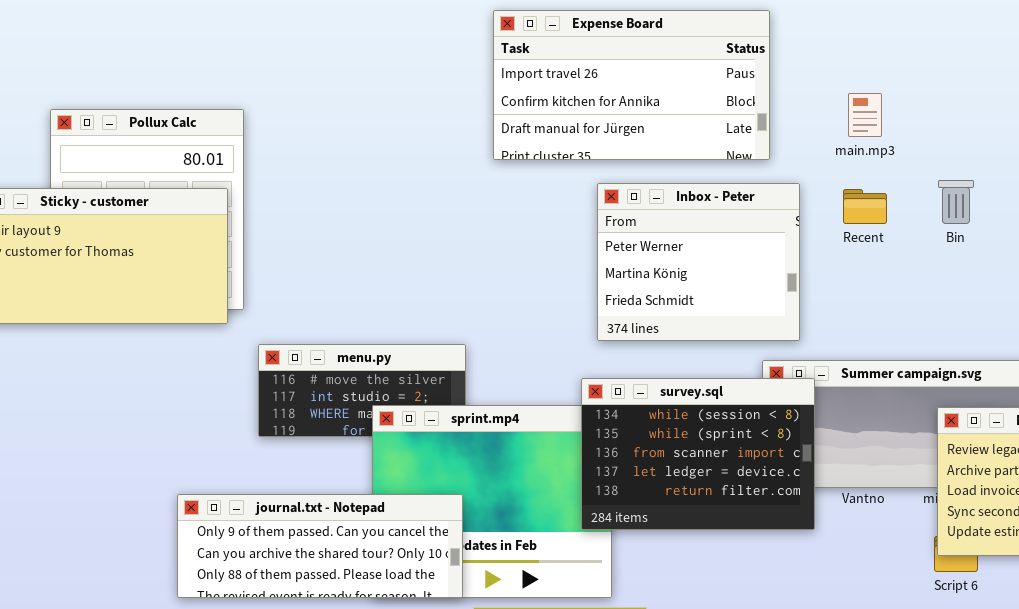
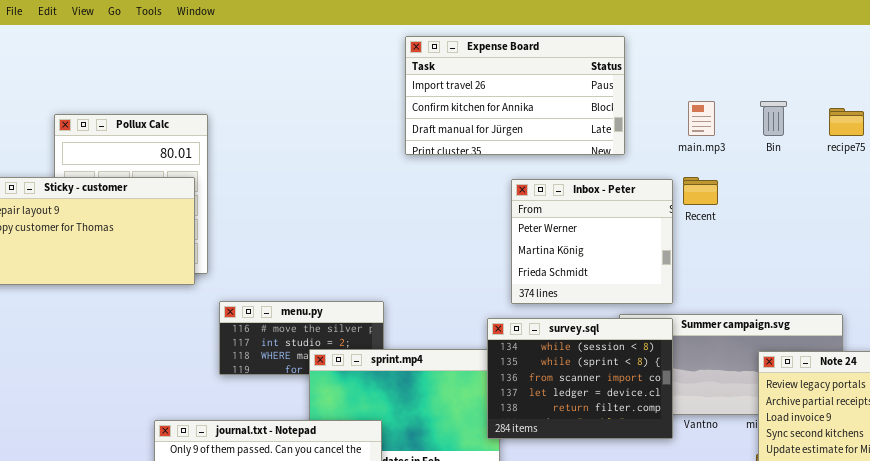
Bin: [938,180,974,224] -> [760,101,787,136], moved
Inbox - Peter: [597,183,800,341] -> [511,179,673,304], moved
survey.sql: [581,378,815,530] -> [487,318,673,439], moved

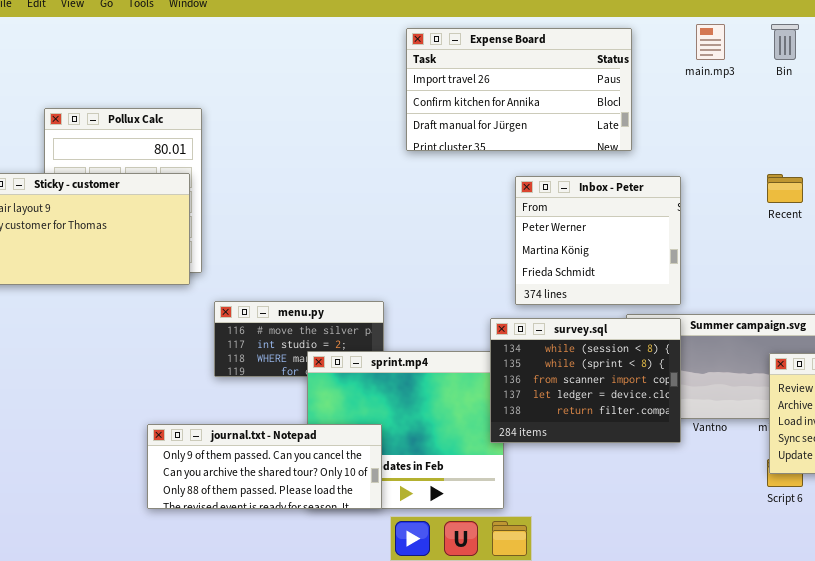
main.mp3: [688,101,715,136] -> [696,24,725,60], moved
Bin: [760,101,787,136] -> [771,24,799,60], moved
Recent: [683,177,718,205] -> [767,174,803,203], moved

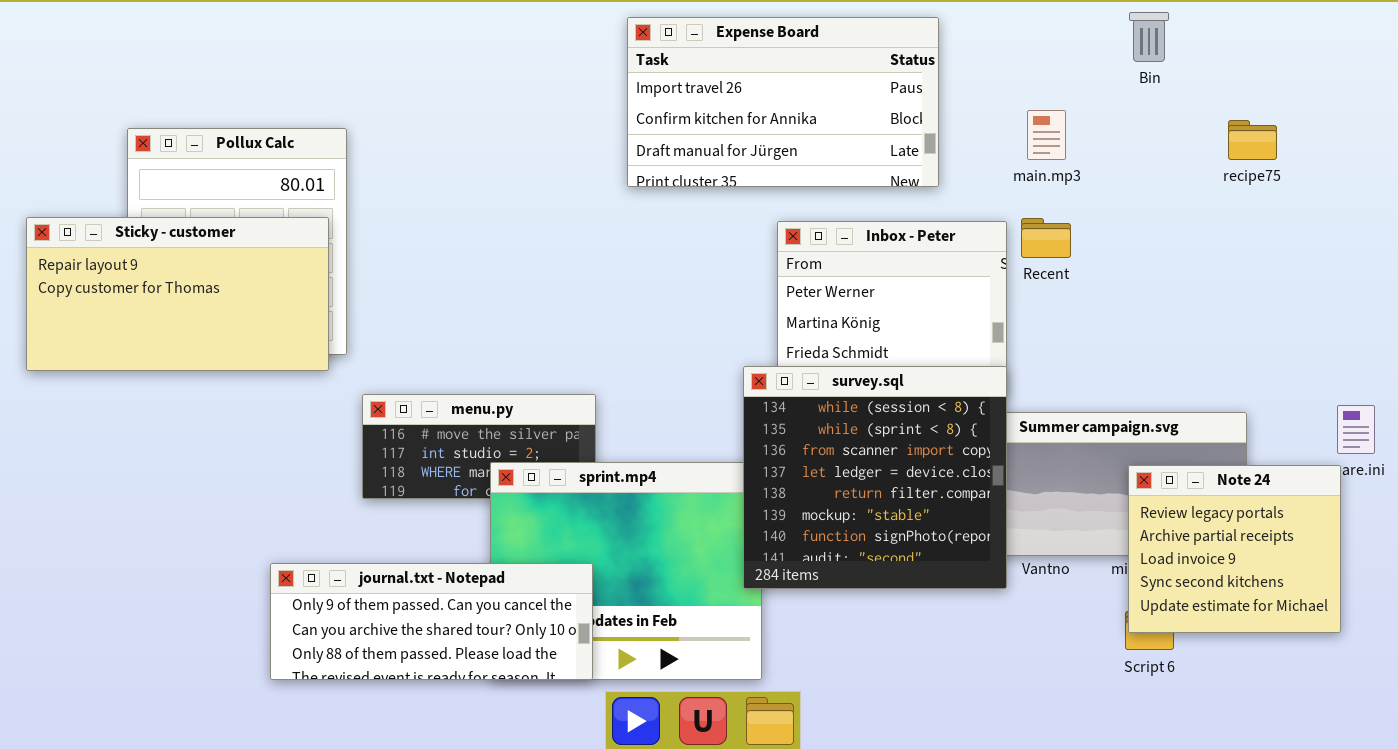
main.mp3: [696,24,725,60] -> [1027,110,1066,160], moved
Recent: [767,174,803,203] -> [1021,218,1071,258], moved
survey.sql: [490,318,681,443] -> [743,366,1007,589], resized

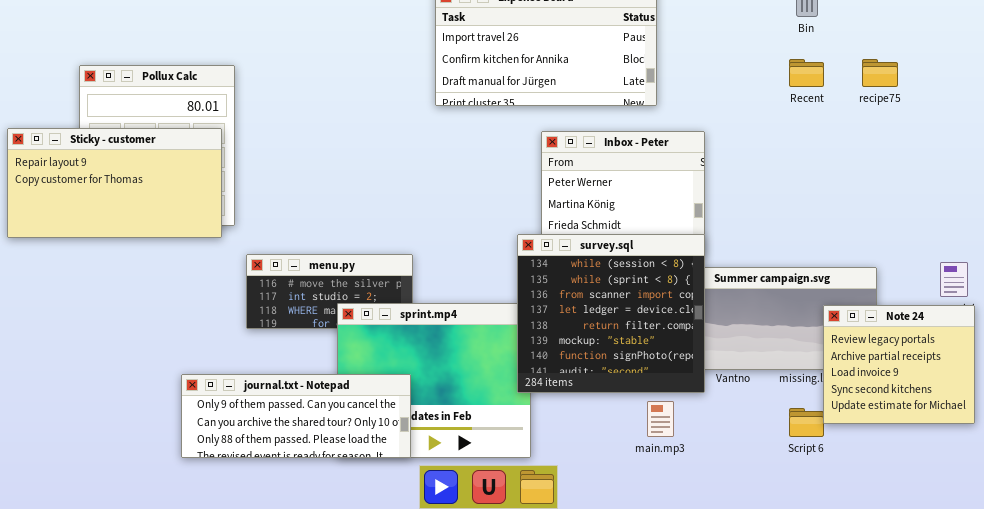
main.mp3: [1027,110,1066,160] -> [647,401,674,437], moved
Recent: [1021,218,1071,258] -> [789,59,824,87], moved
Note 24: [1128,465,1341,633] -> [823,305,975,424], moved

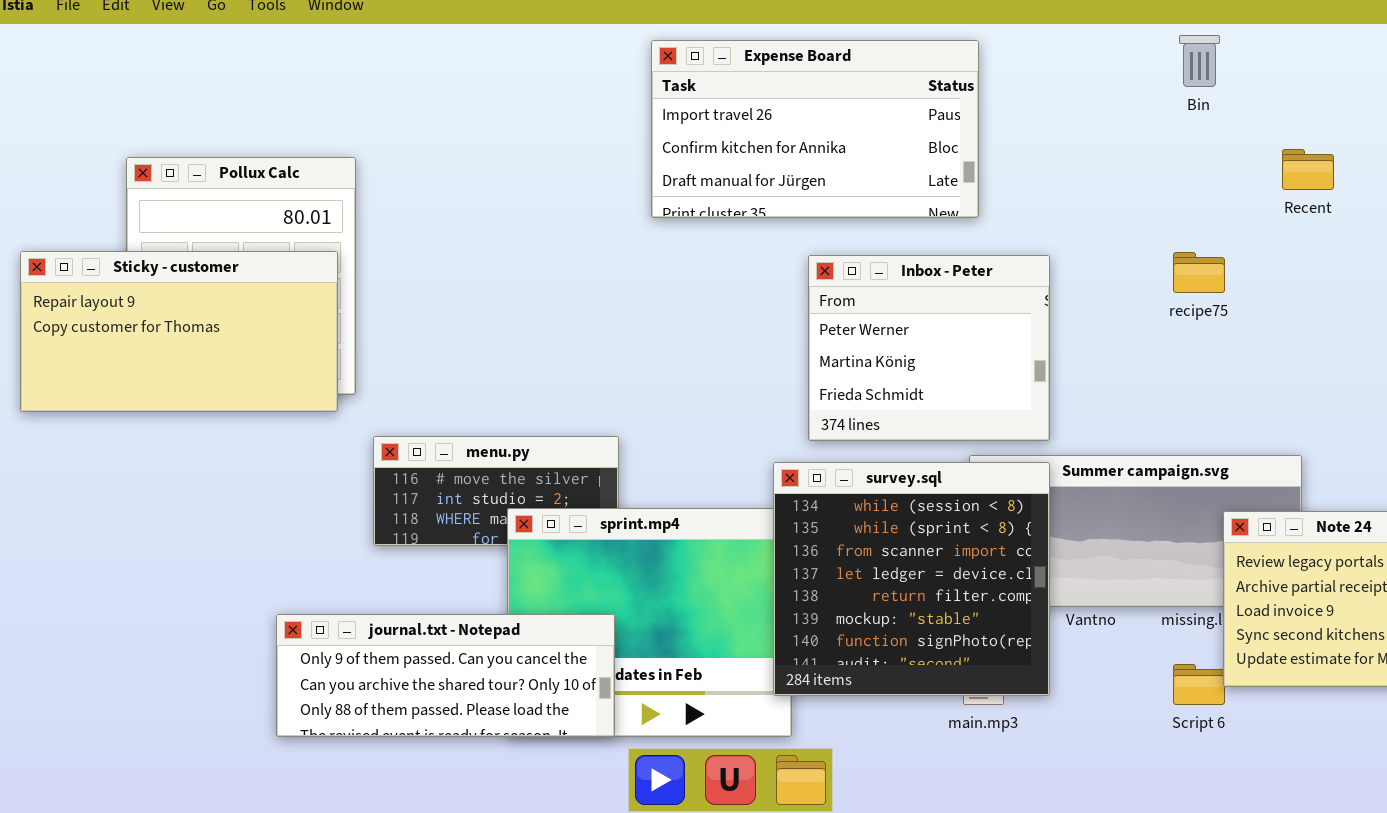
Recent: [789,59,824,87] -> [1282,149,1334,190], moved
recipe75: [862,59,898,87] -> [1173,252,1225,293], moved
survey.sql: [517,234,705,393] -> [773,462,1050,696], moved

